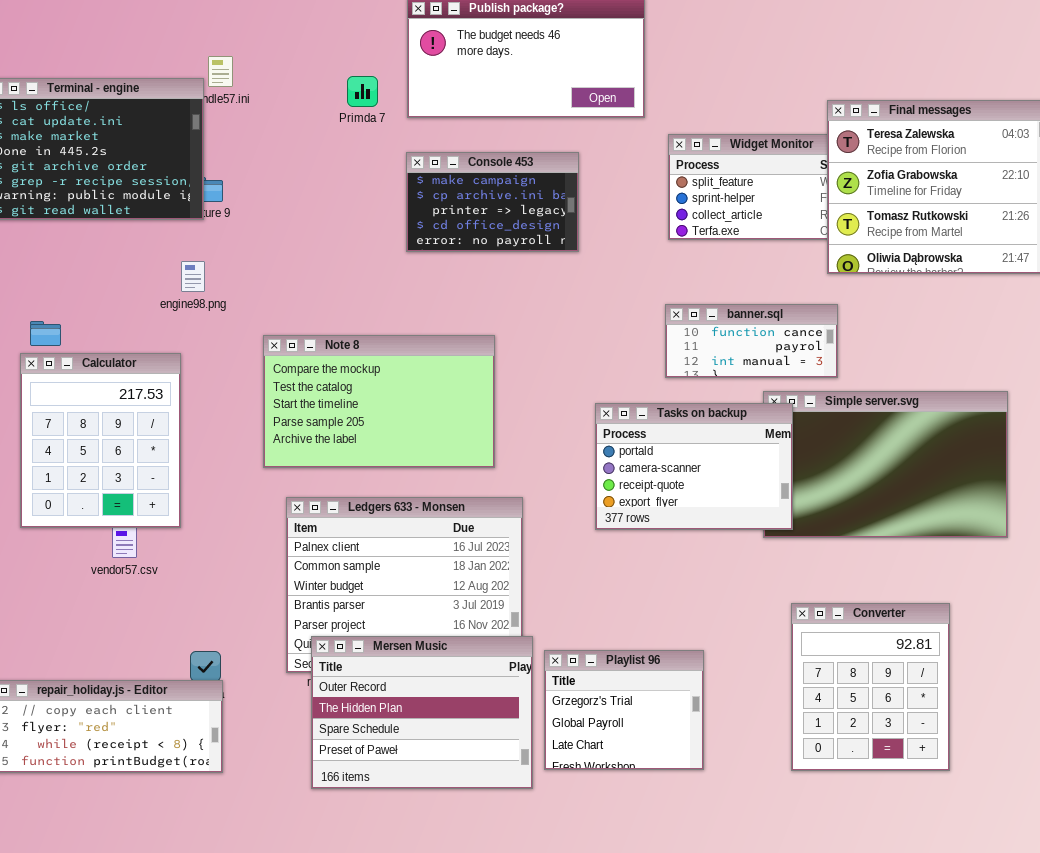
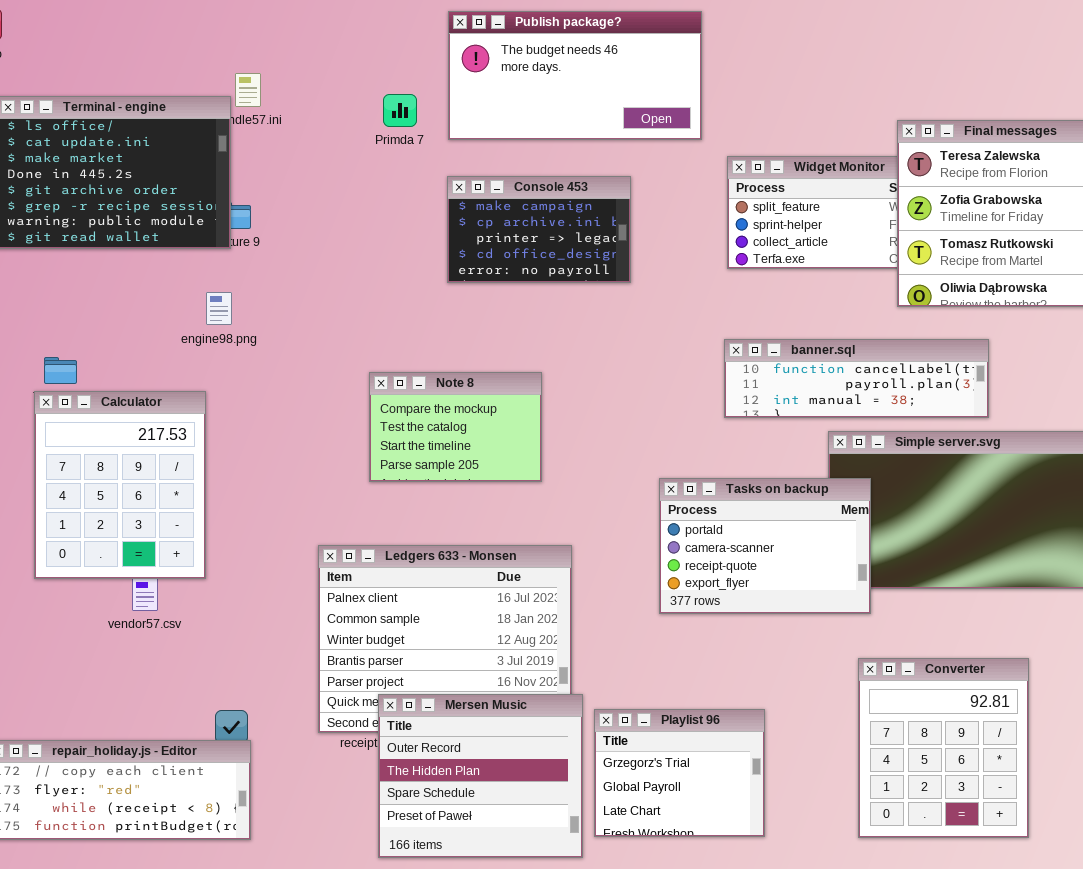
banner.sql: [665,304,838,378] -> [724,339,989,418], resized
Note 8: [263,335,495,468] -> [369,372,542,482], resized
Tasks on backup: [595,403,793,530] -> [659,478,871,614], moved
Mersen Music: [311,636,533,789] -> [378,694,583,858], resized

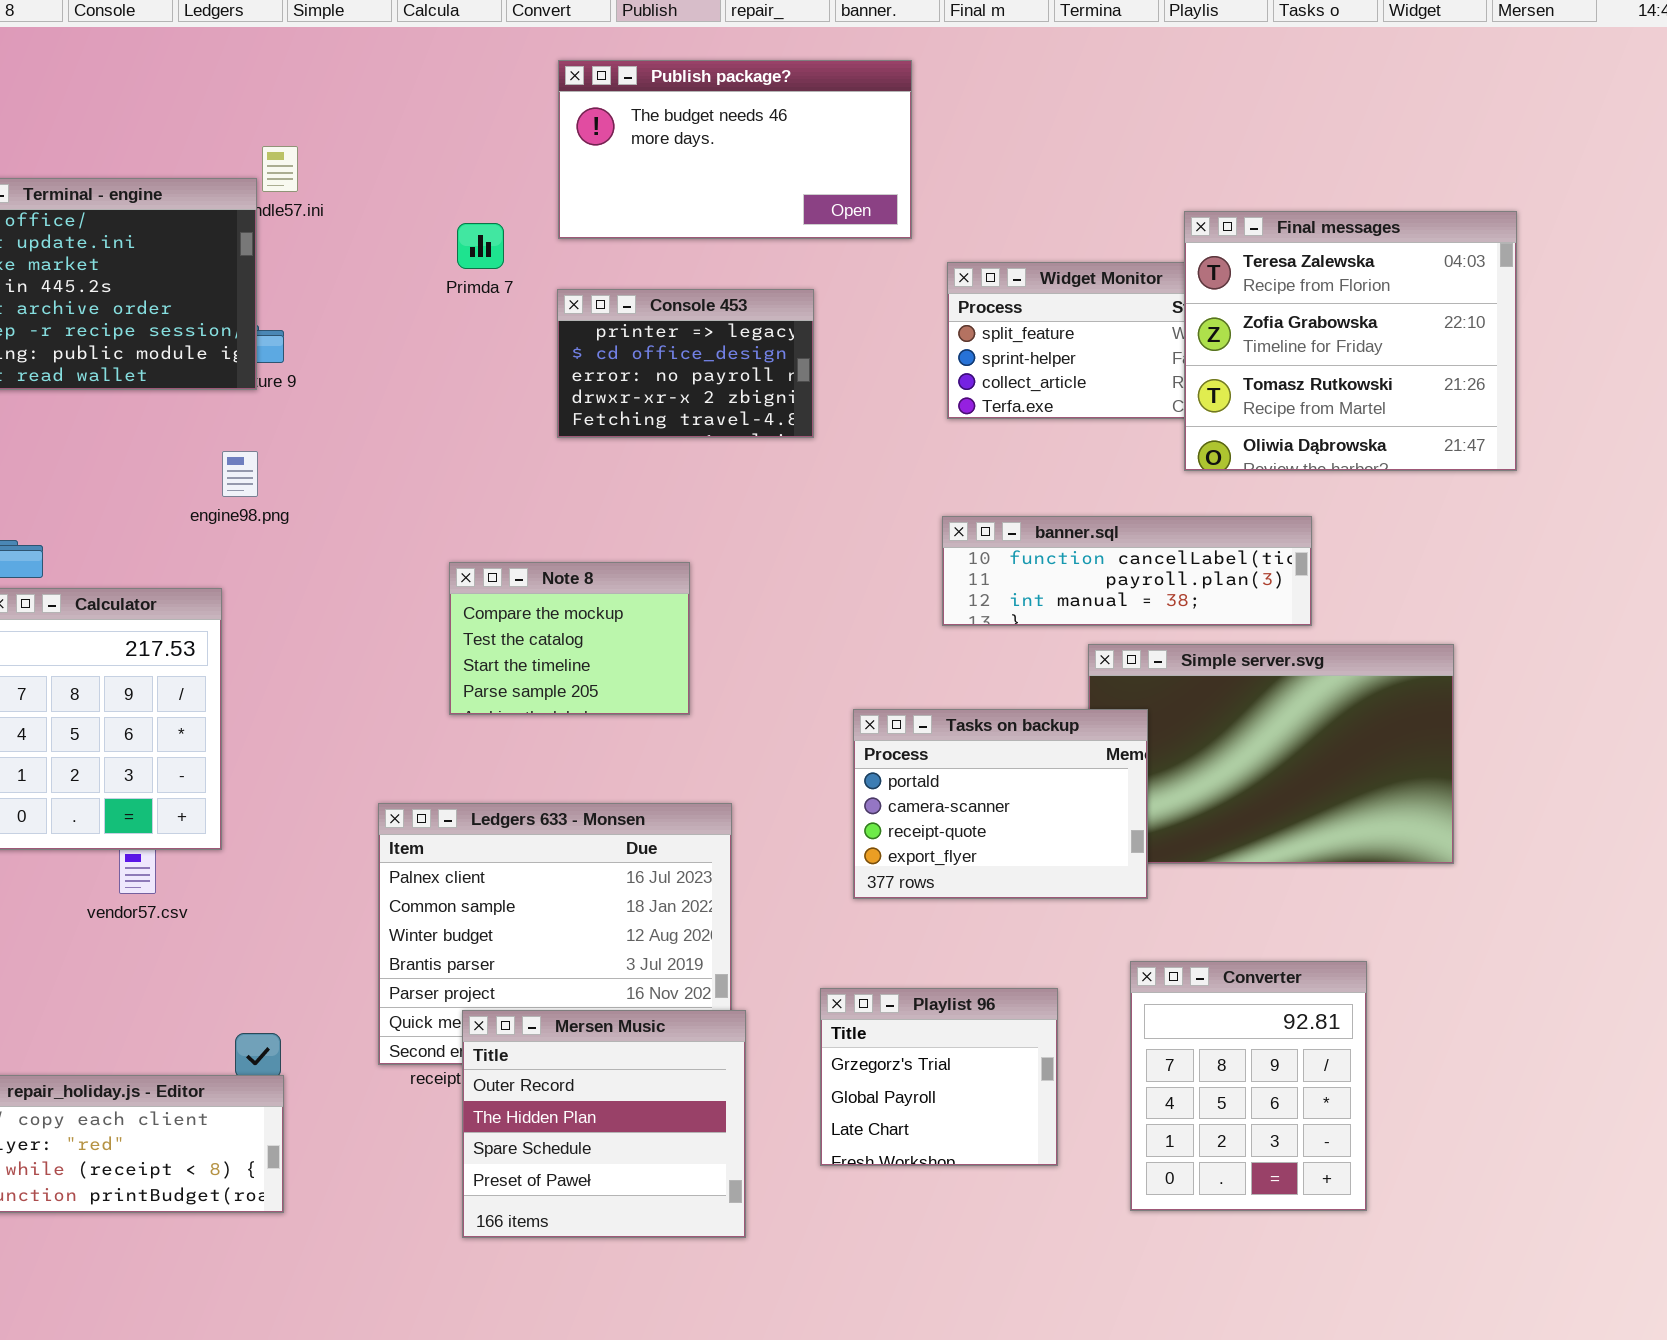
Primda 7: [383,94,417,127] -> [457,223,504,269], moved
Console 453: [447,176,631,283] -> [557,289,814,438], scrolled down 2 rows
Playlist 96: [594,709,765,837] -> [820,988,1058,1166], moved

